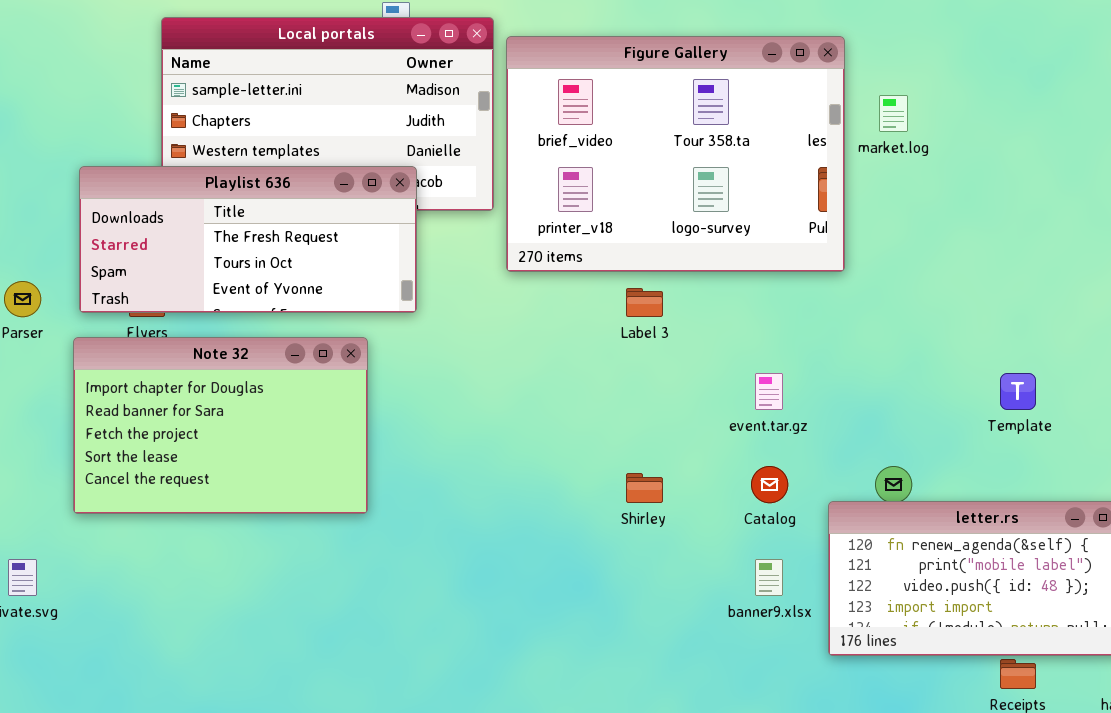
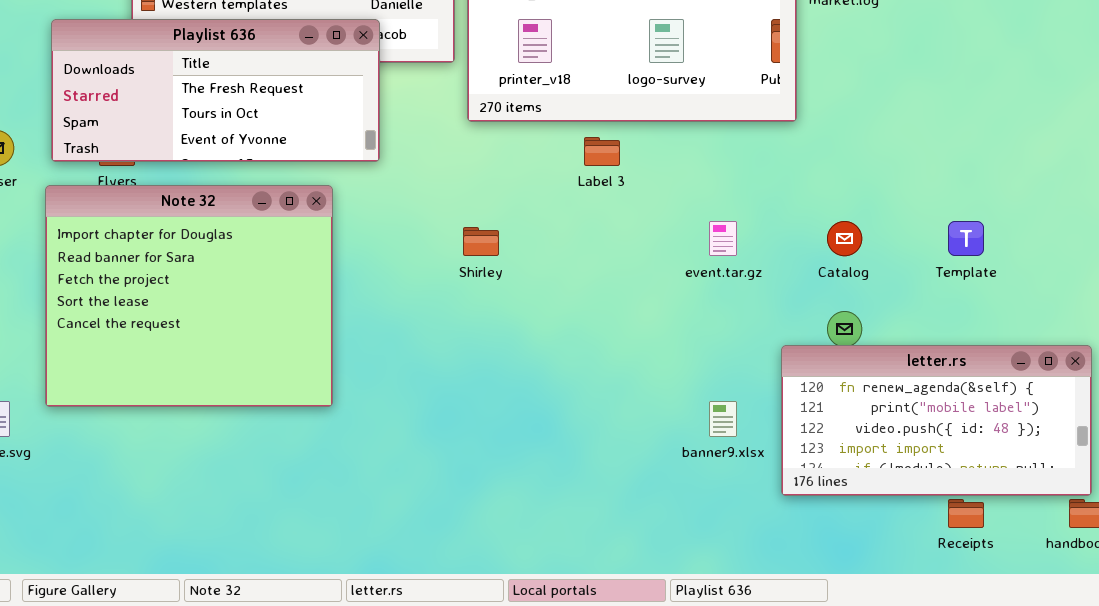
Note 32: [73,337,368,514] -> [45,185,333,407], resized
Catalog: [751,466,788,503] -> [827,221,862,256], moved
Shirley: [626,473,663,503] -> [463,227,499,256], moved

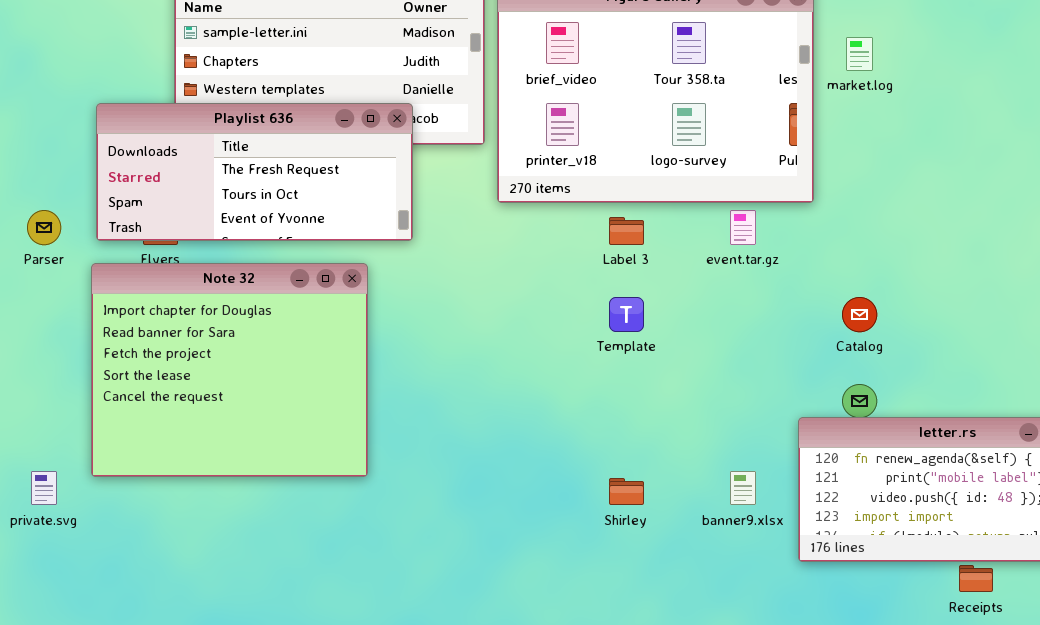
event.tar.gz: [709,221,737,256] -> [730,210,756,245], moved
Template: [948,221,984,256] -> [609,297,644,332], moved
Shirley: [463,227,499,256] -> [609,478,644,505], moved

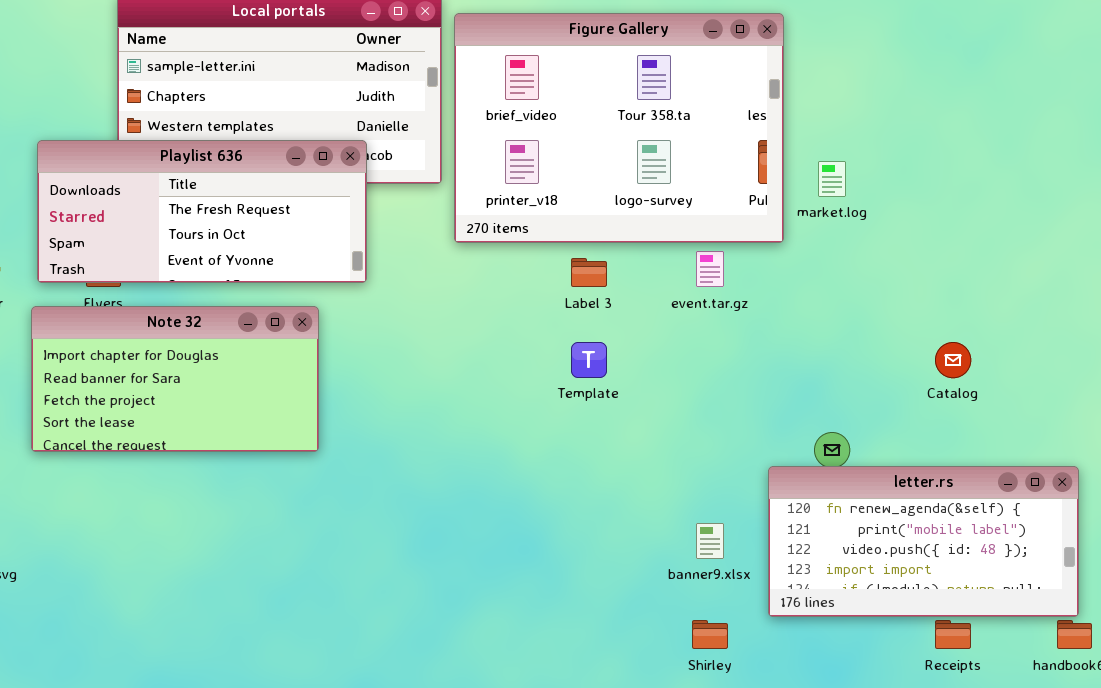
market.log: [846,37,873,71] -> [818,161,846,197], moved
Note 32: [91,263,368,477] -> [31,306,319,452], resized
Catalog: [842,297,877,332] -> [935,342,971,378], moved
Shirley: [609,478,644,505] -> [692,620,728,649], moved

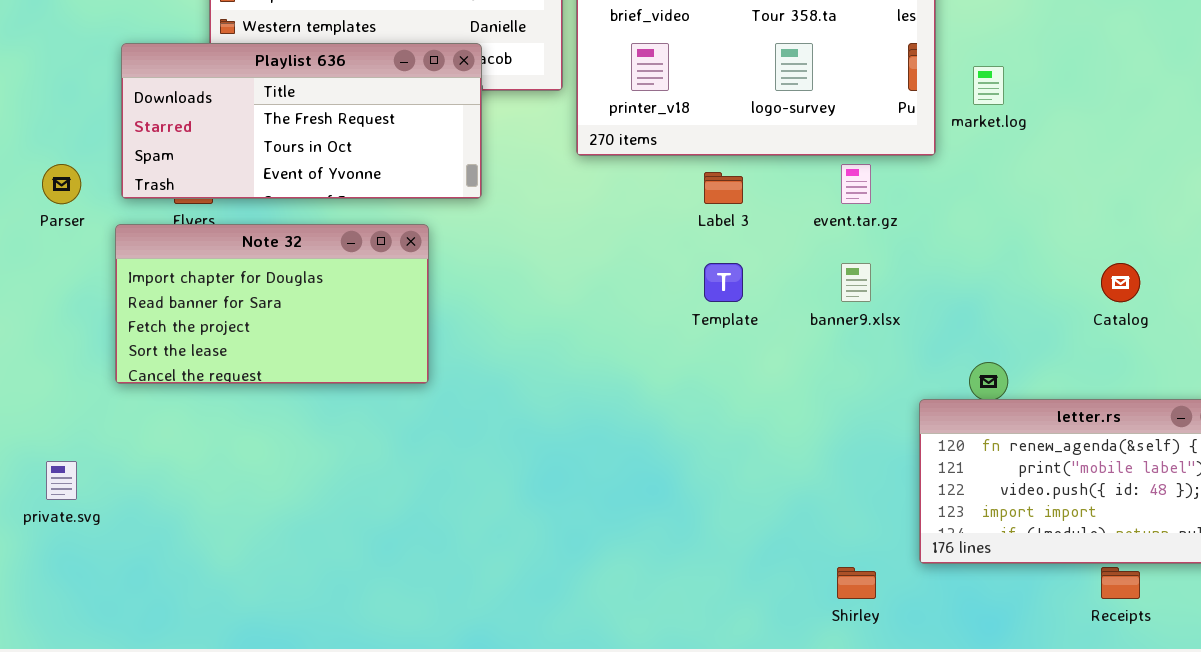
banner9.xlsx: [696,523,724,559] -> [841,263,871,302], moved

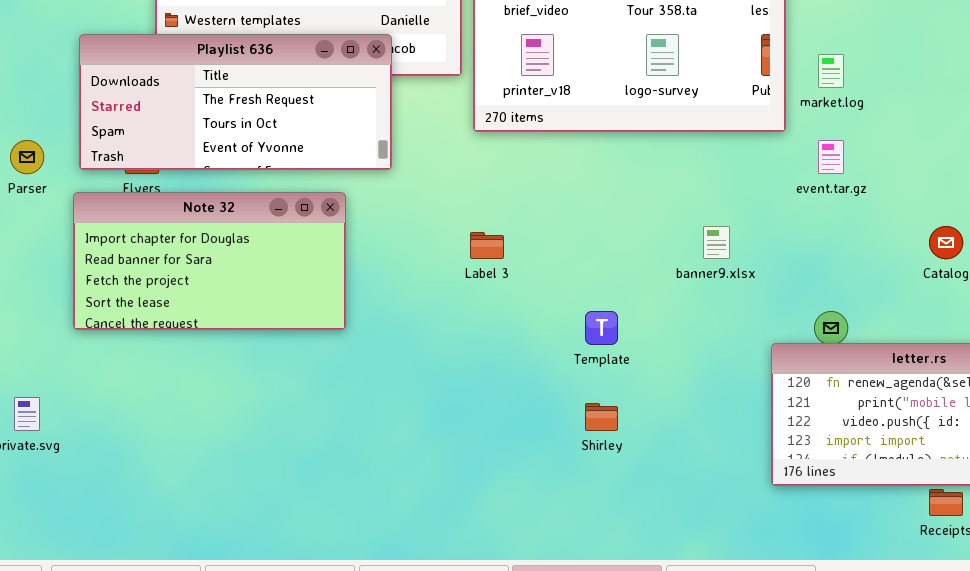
event.tar.gz: [841,164,871,204] -> [818,140,844,174], moved
Label 3: [704,172,743,204] -> [470,232,504,259], moved
Template: [704,263,743,302] -> [585,311,618,345], moved
Shirley: [837,567,876,599] -> [585,403,618,431], moved

